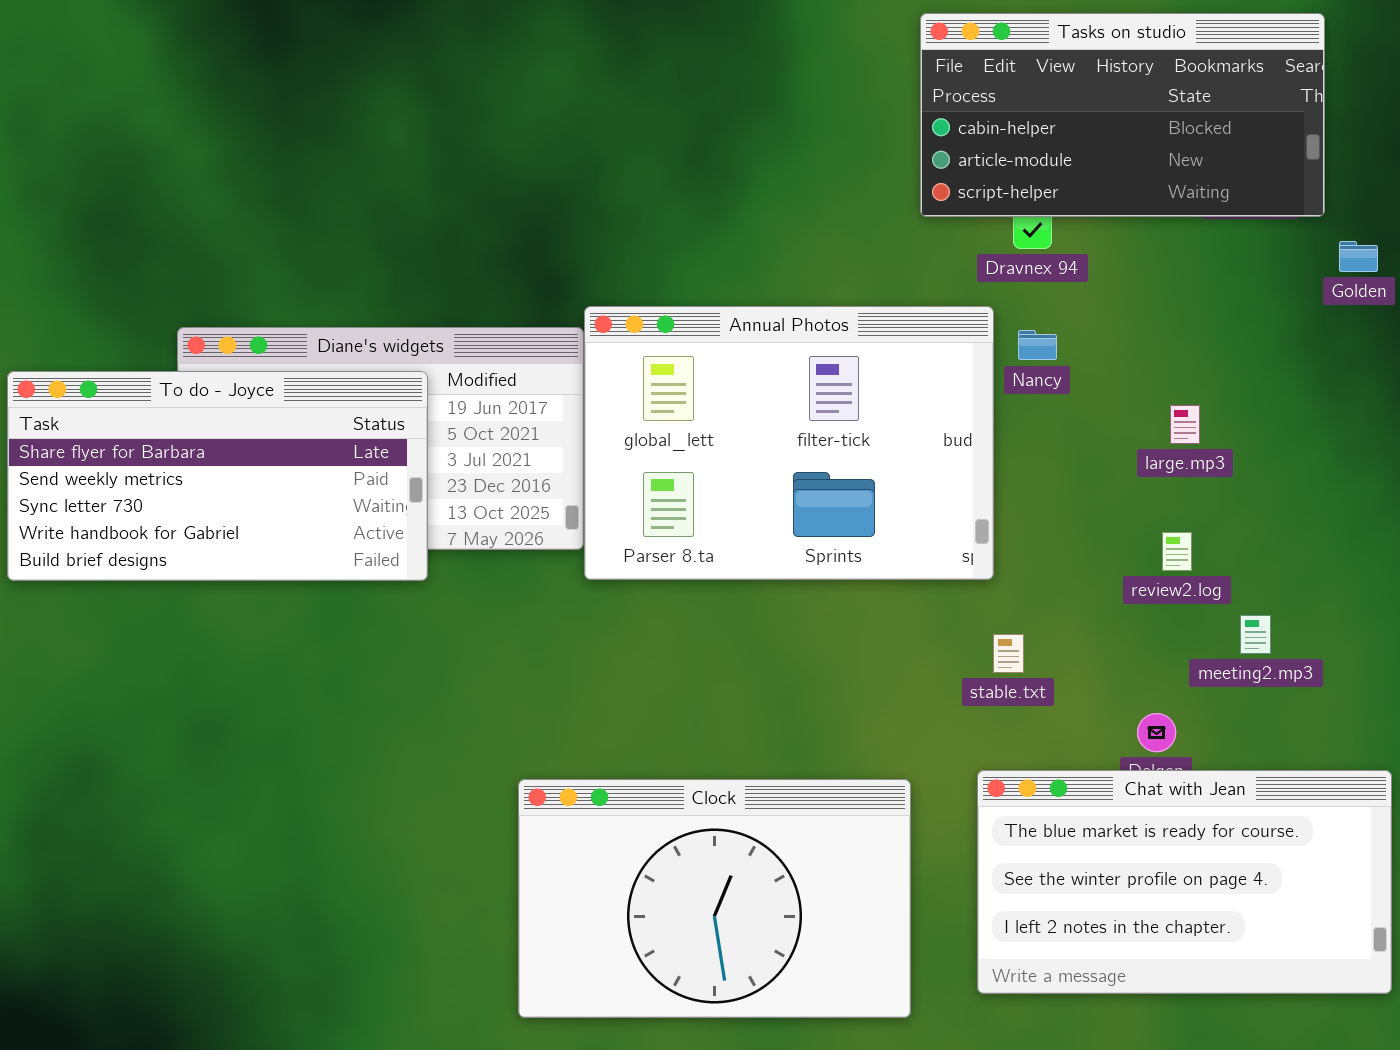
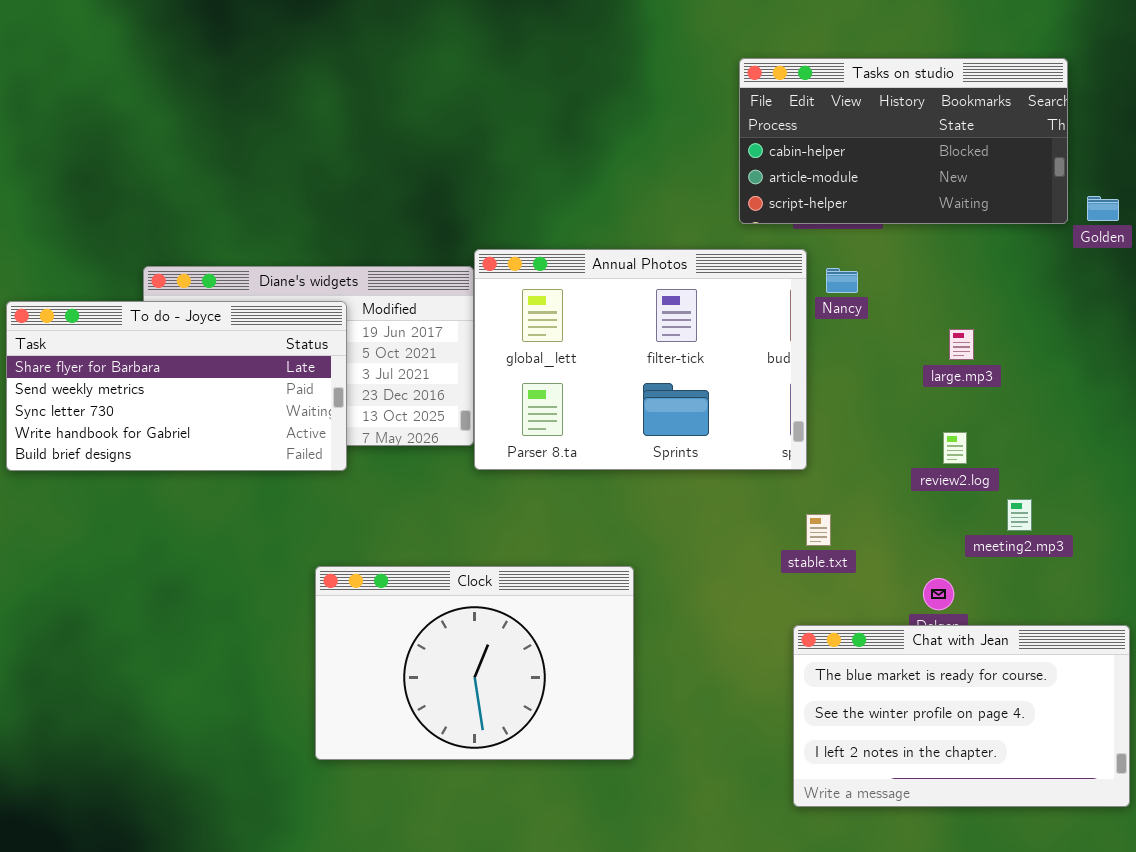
Tasks on studio: [920,13,1325,217] -> [739,58,1068,224], moved
Clock: [518,779,911,1018] -> [315,566,634,760], moved

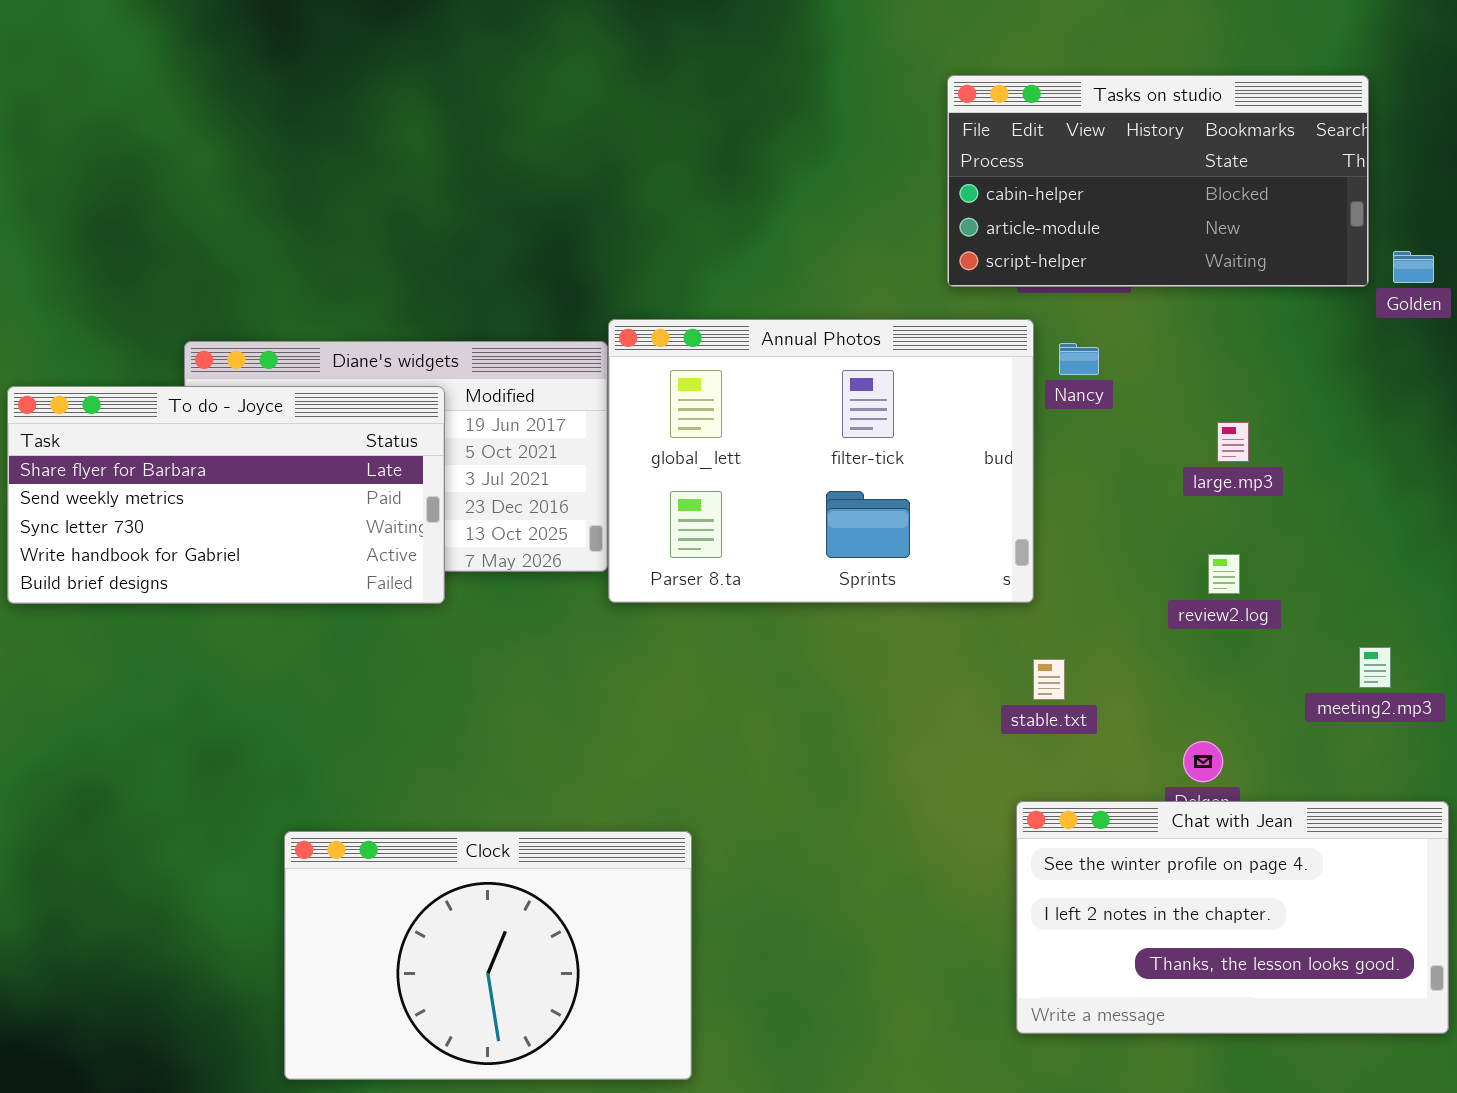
meeting2.mp3: [1007,499,1032,531] -> [1359,647,1391,688], moved
Clock: [315,566,634,760] -> [284,831,692,1080], moved
Chat with Jean: [793,625,1130,807] -> [1016,801,1449,1034], scrolled down 1 row

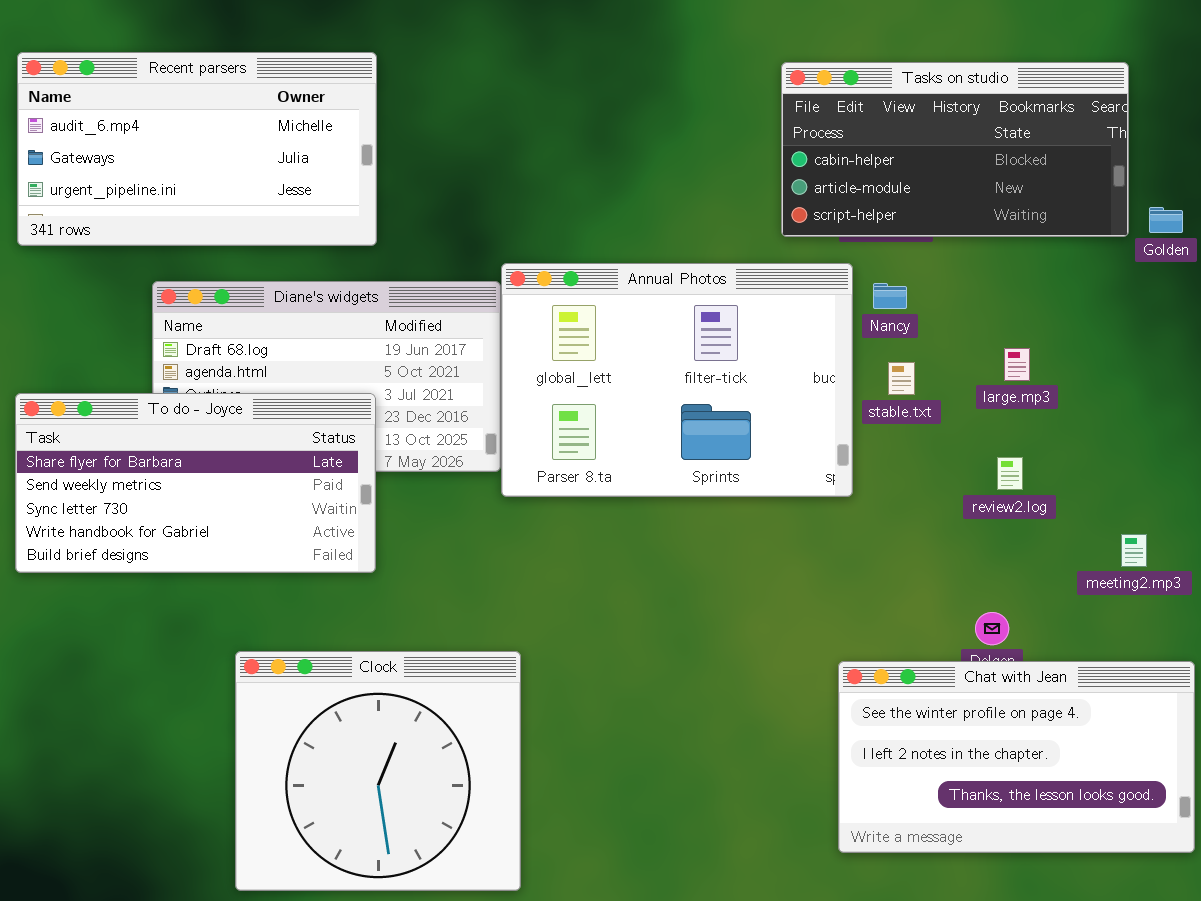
Recent parsers: none -> [17,52,377,246], opened
To do - Joyce: [7,386,445,604] -> [15,393,376,573], moved
stable.txt: [1033,659,1065,700] -> [888,362,915,395], moved
Clock: [284,831,692,1080] -> [235,651,521,891], resized

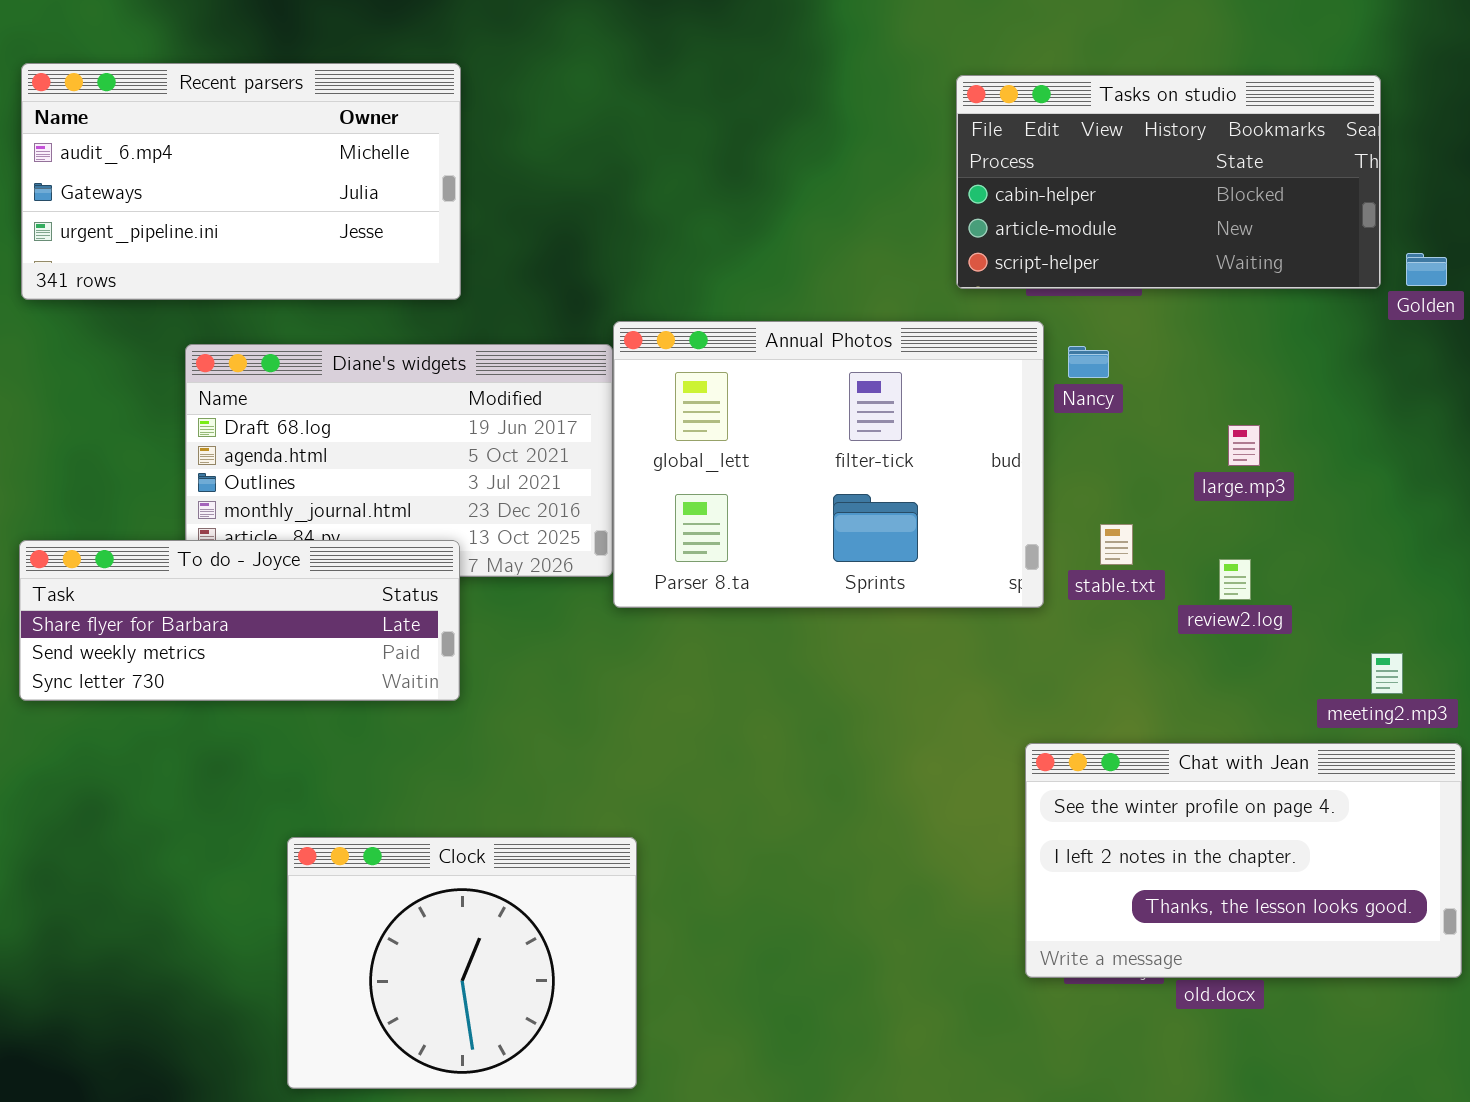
stable.txt: [888,362,915,395] -> [1100,524,1133,565], moved
To do - Joyce: [15,393,376,573] -> [19,540,460,701], resized
Clock: [235,651,521,891] -> [287,837,637,1089], resized
Chat with Jean: [838,661,1195,853] -> [1025,743,1462,978], moved

